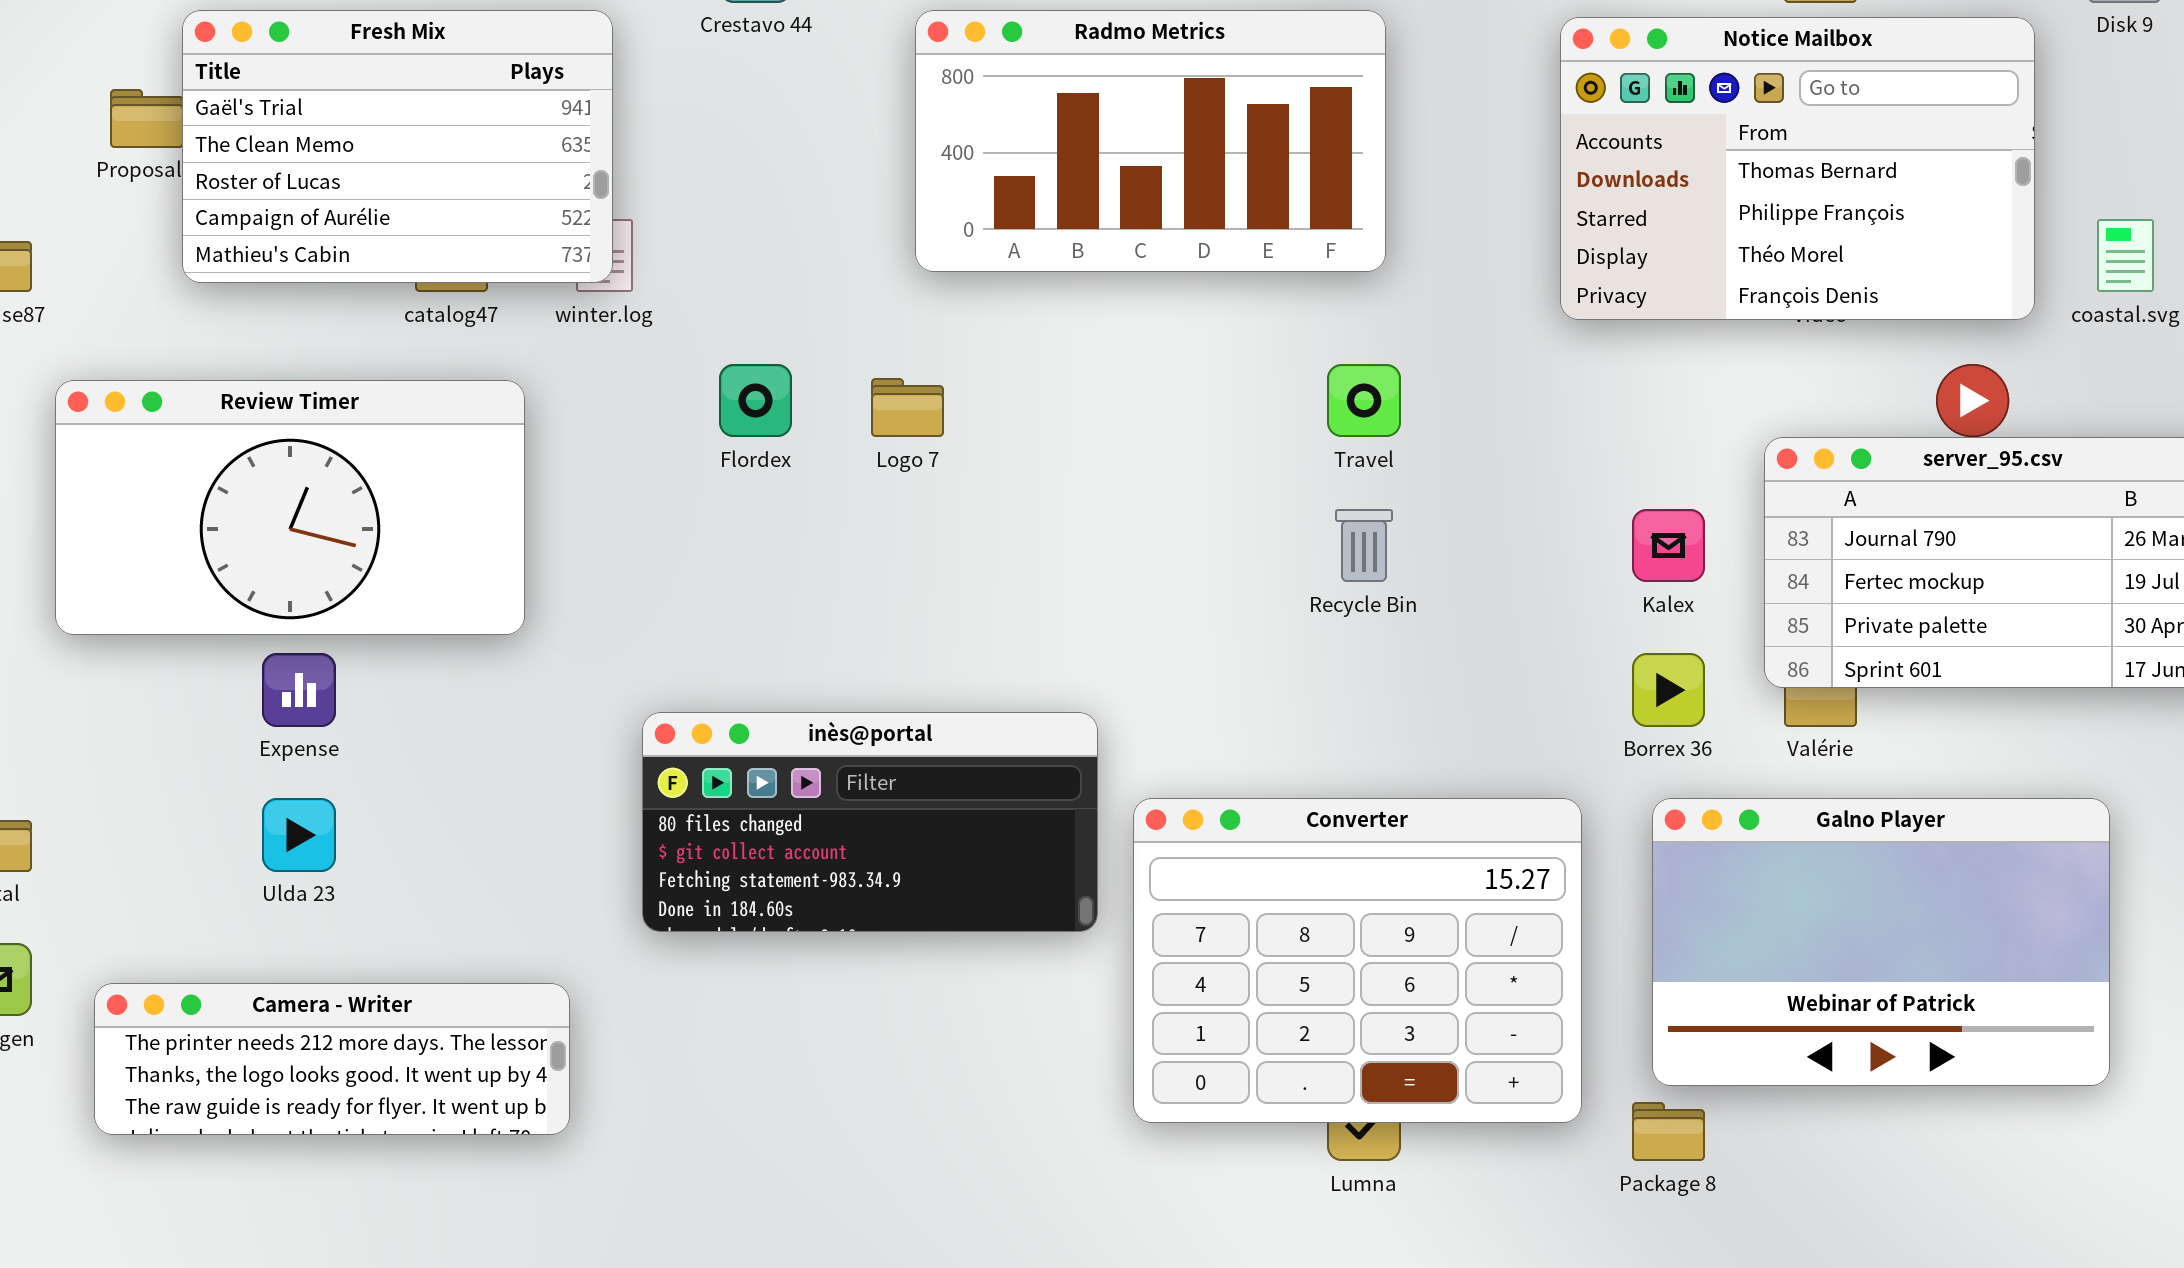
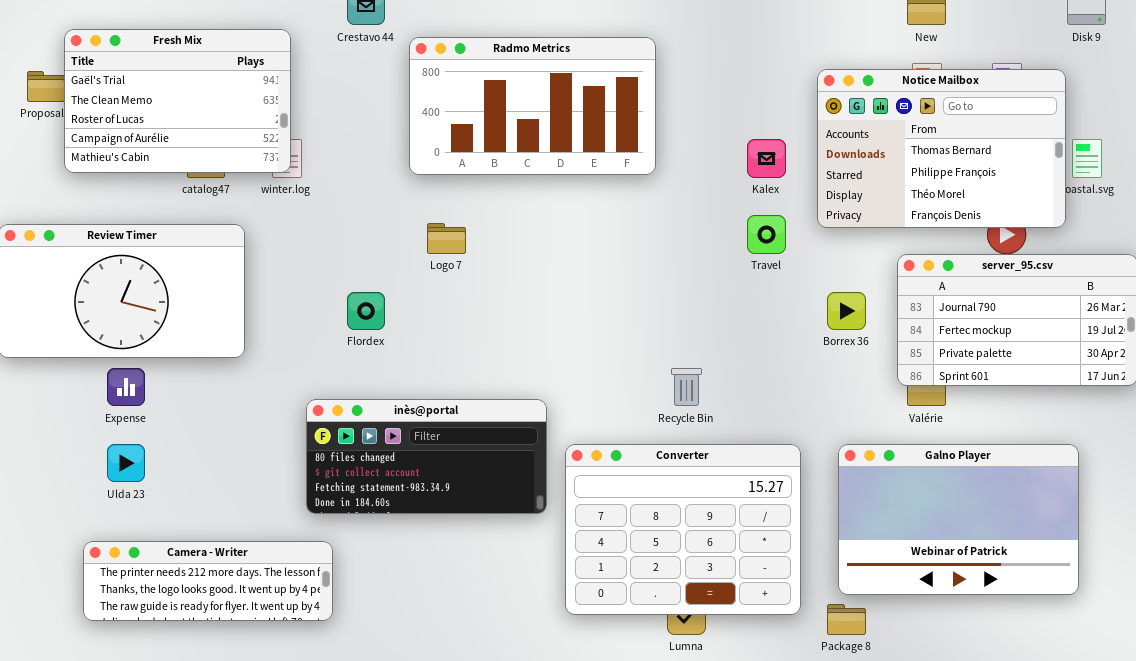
Radmo Metrics: [915,10,1386,272] -> [409,37,656,175], moved
Notice Mailbox: [1560,17,2035,320] -> [817,69,1066,228], moved
Flordex: [719,364,792,437] -> [347,292,385,330], moved
Travel: [1327,364,1401,437] -> [747,215,786,254], moved
Recycle Bin: [1335,509,1393,582] -> [671,368,702,406], moved
Kalex: [1632,509,1705,582] -> [747,139,786,178], moved
Borrex 36: [1632,653,1705,727] -> [827,292,866,330], moved
Camera - Writer: [94,983,570,1135] -> [83,541,333,621], moved

